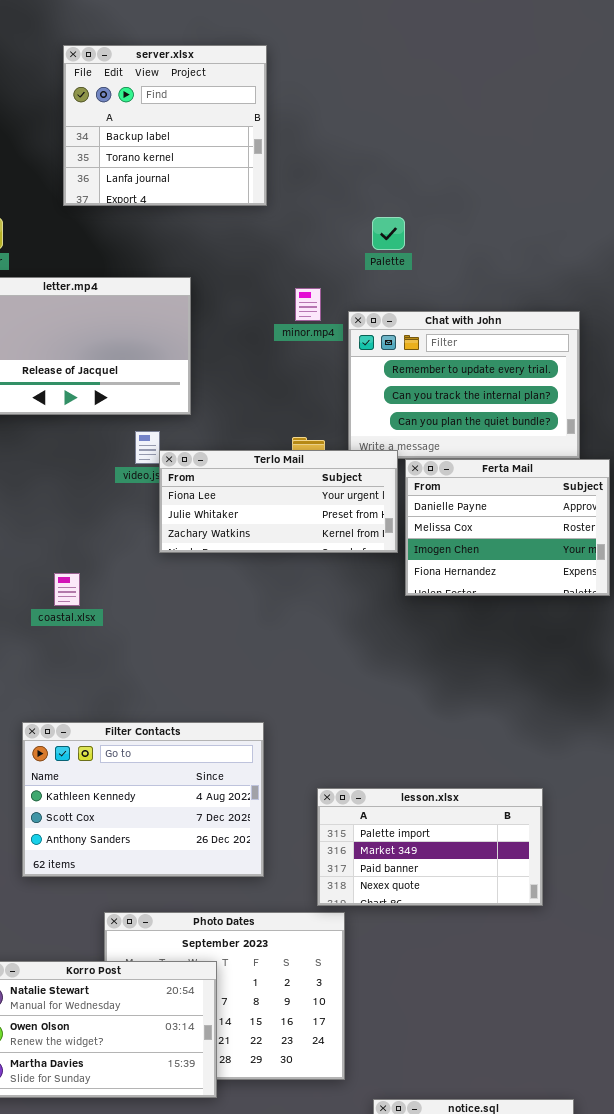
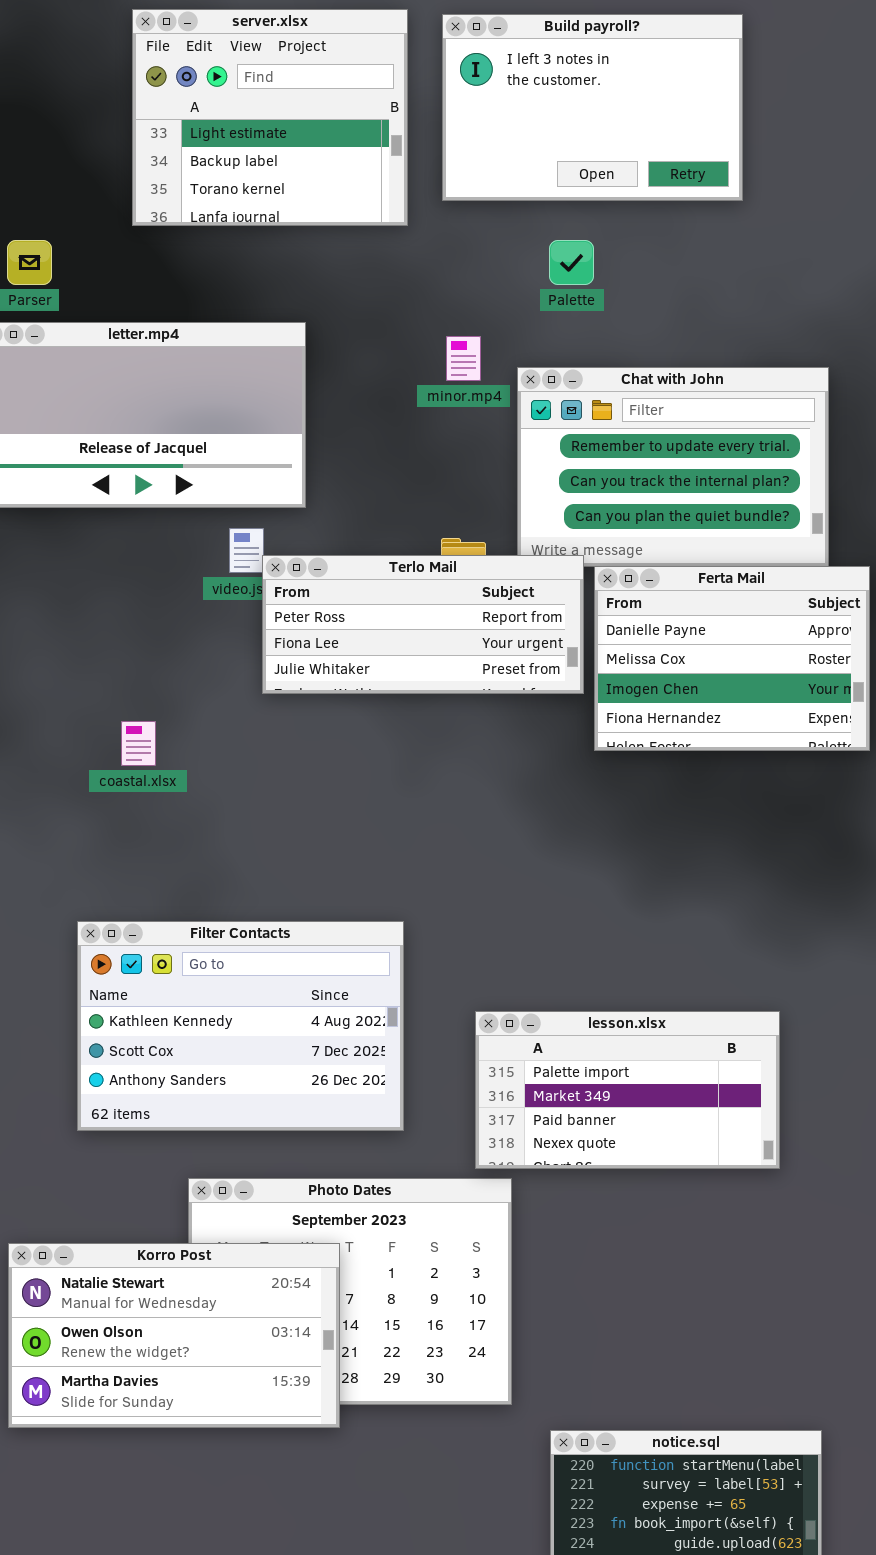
server.xlsx: [63,45,267,206] -> [132,9,408,226], scrolled up 1 row
Build payroll?: none -> [442,14,743,201], opened
Terlo Mail: [159,450,398,553] -> [262,555,584,694], scrolled up 1 row

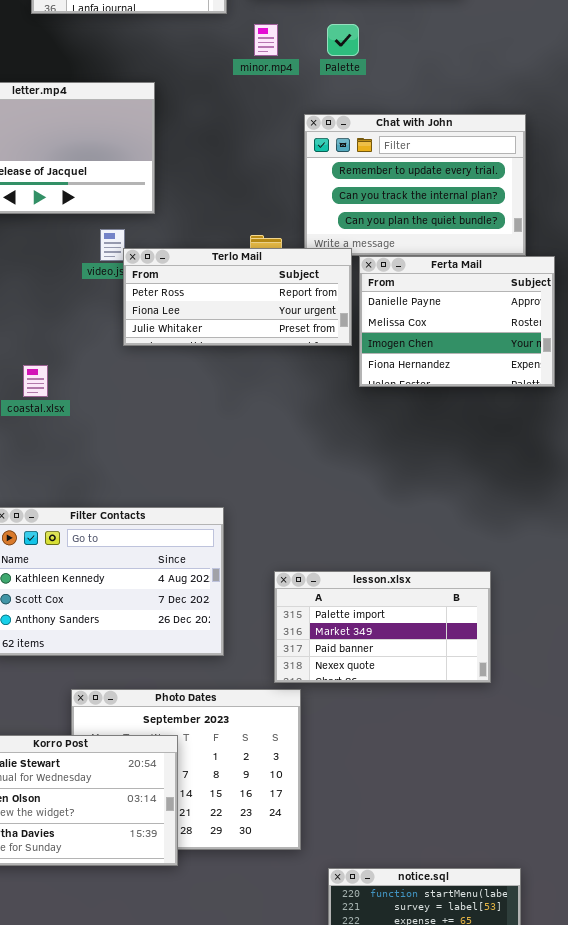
minor.mp4: [446,336,481,381] -> [254,24,278,56], moved

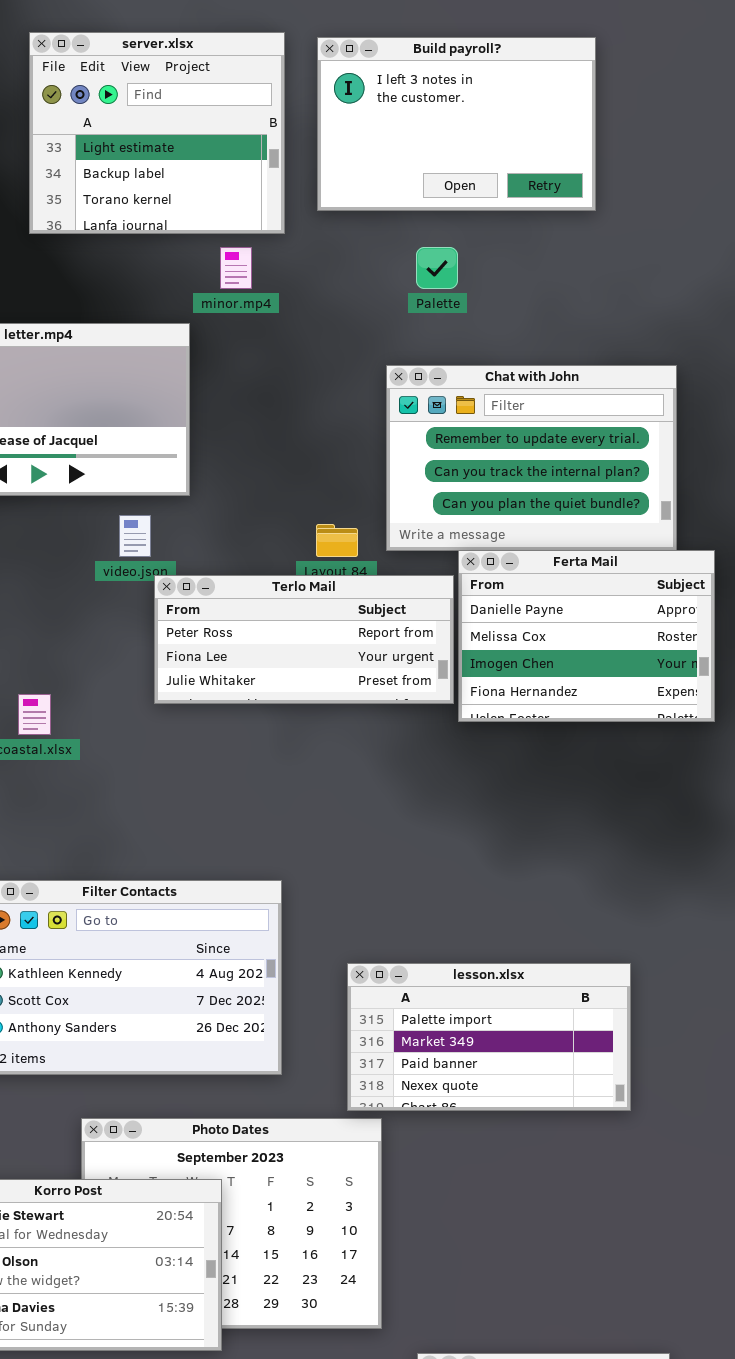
minor.mp4: [254,24,278,56] -> [220,247,252,289], moved
Terlo Mail: [123,248,352,346] -> [154,575,454,704], moved

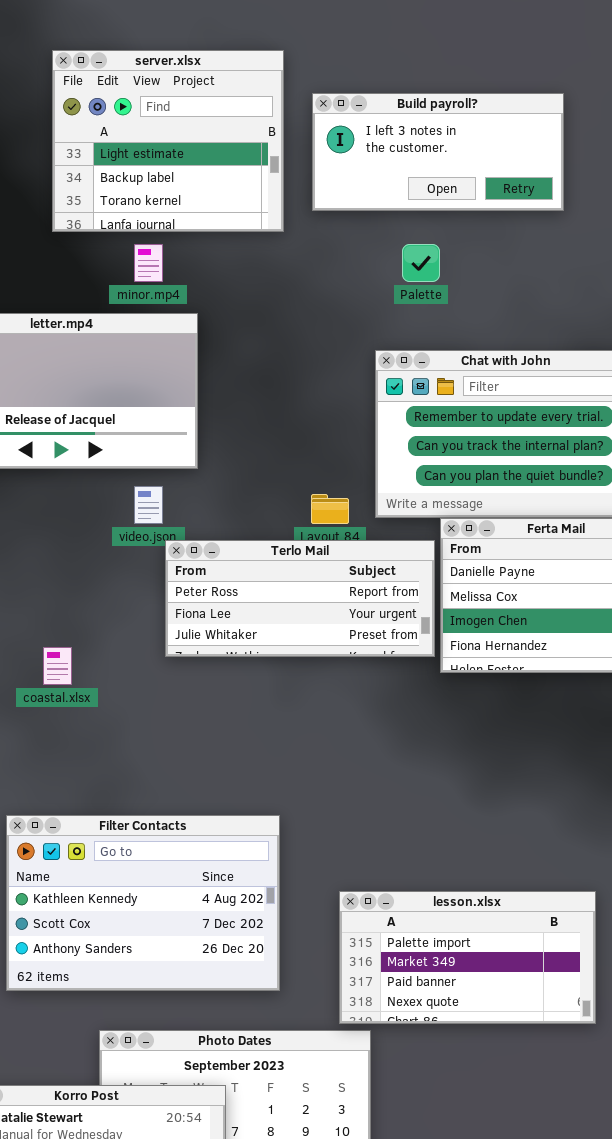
Build payroll?: [317,37,596,211] -> [312,93,564,211], resized
minor.mp4: [220,247,252,289] -> [134,244,163,282], moved

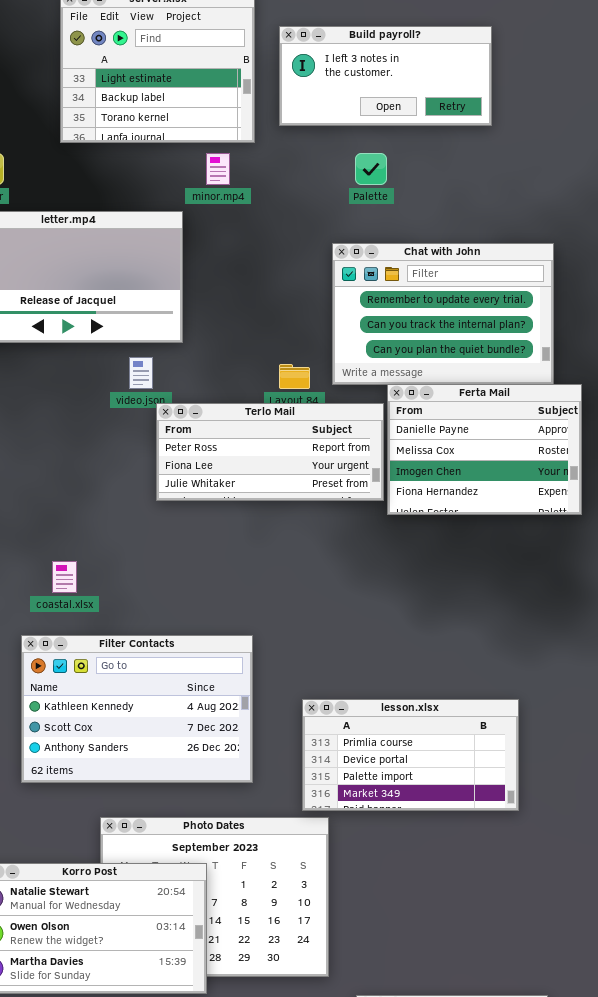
minor.mp4: [134,244,163,282] -> [206,153,230,185], moved
coastal.xlsx: [43,647,72,685] -> [52,561,77,593], moved
lesson.xlsx: [339,891,596,1024] -> [302,699,519,811], scrolled up 2 rows

